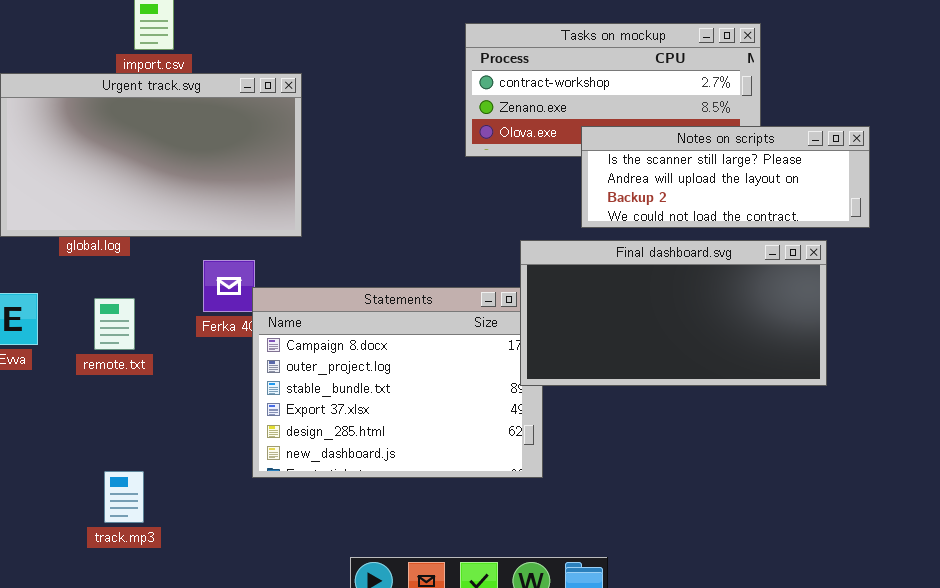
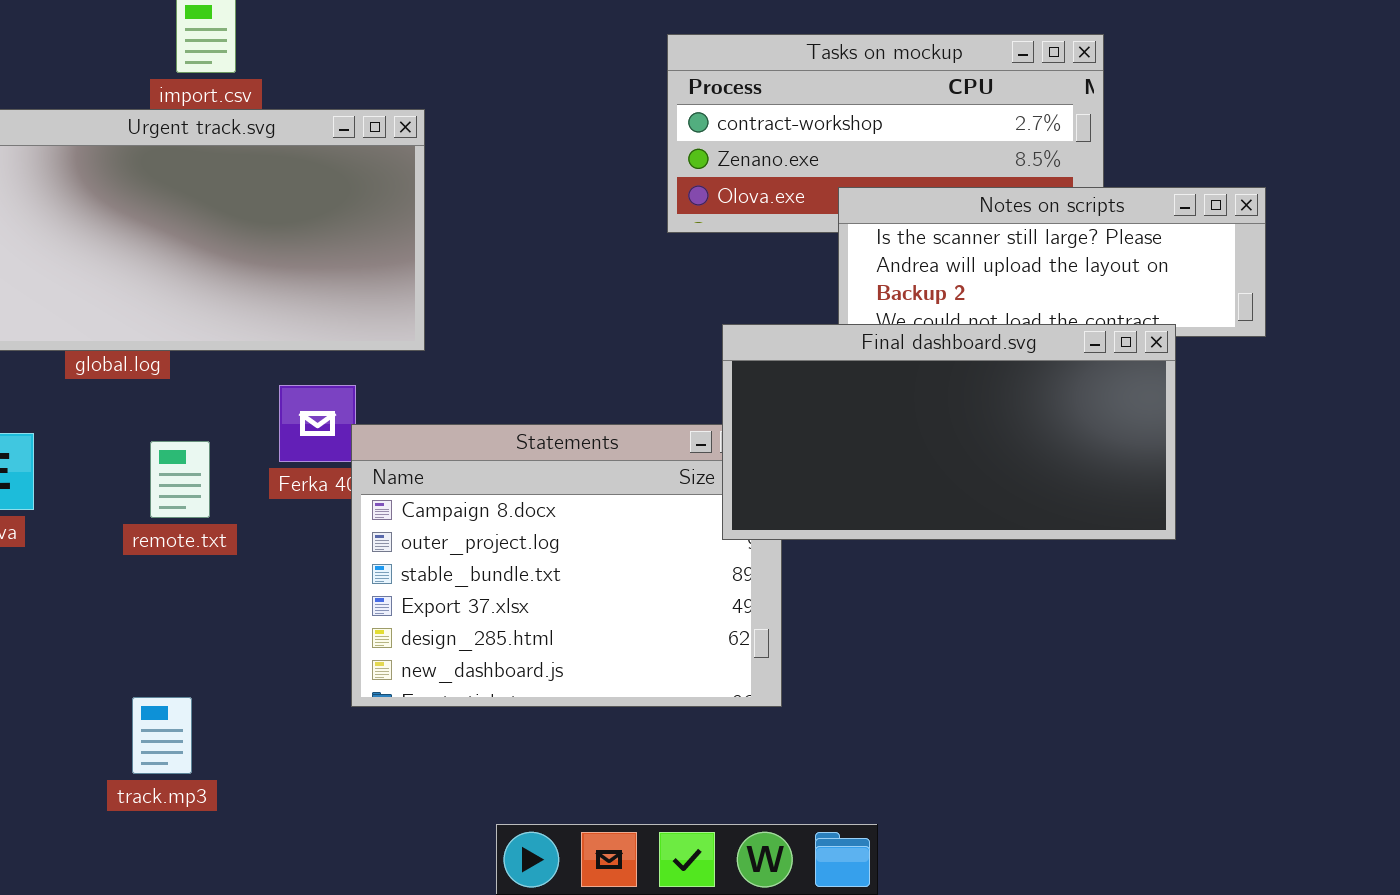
Final dashboard.svg: [520,240,827,386] -> [722,324,1176,540], moved
remote.txt: [94,298,135,350] -> [150,441,210,518], moved

